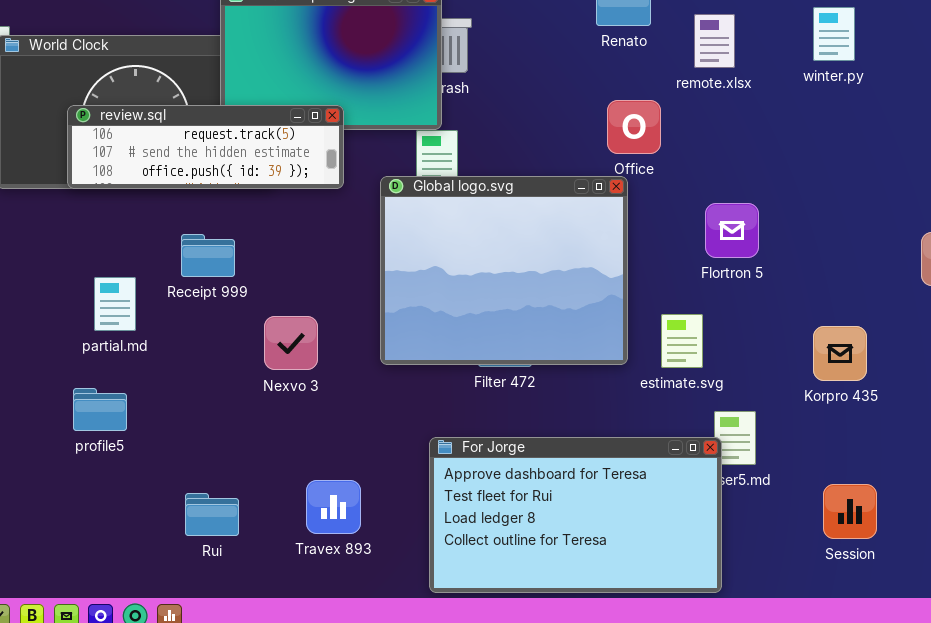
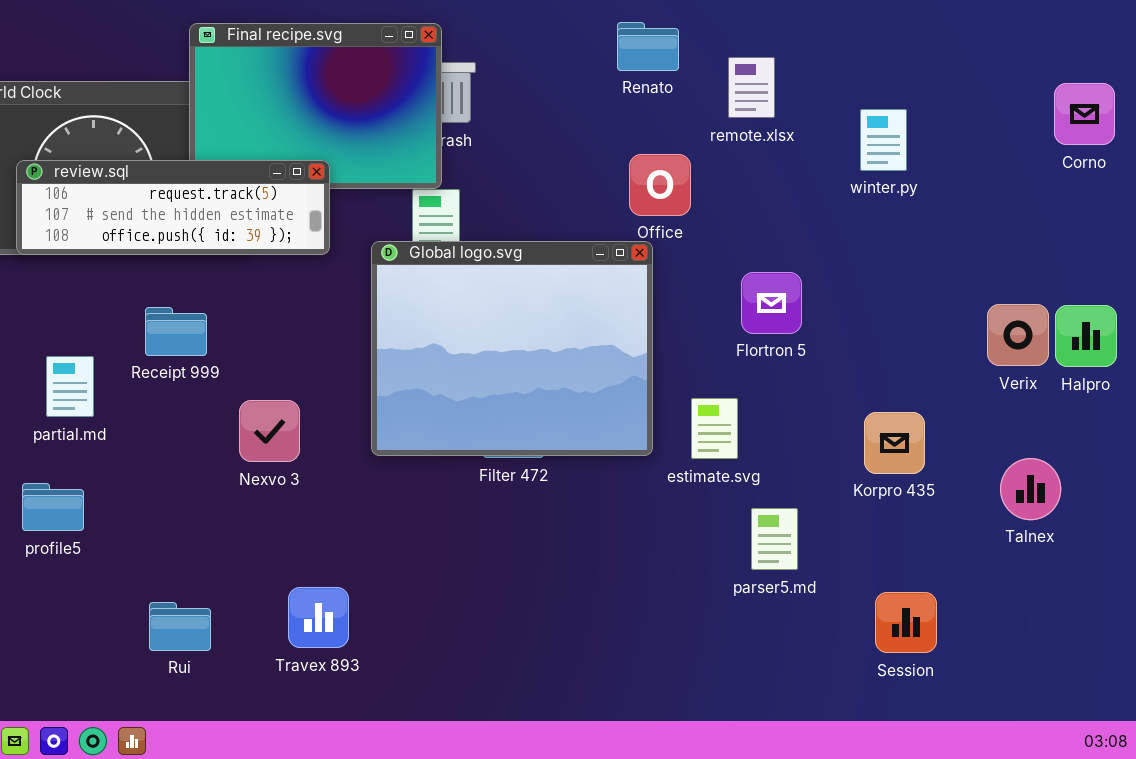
winter.py: [813,7,855,61] -> [860,109,907,171], moved
For Jorge: [429,437,722,593] -> none, closed

